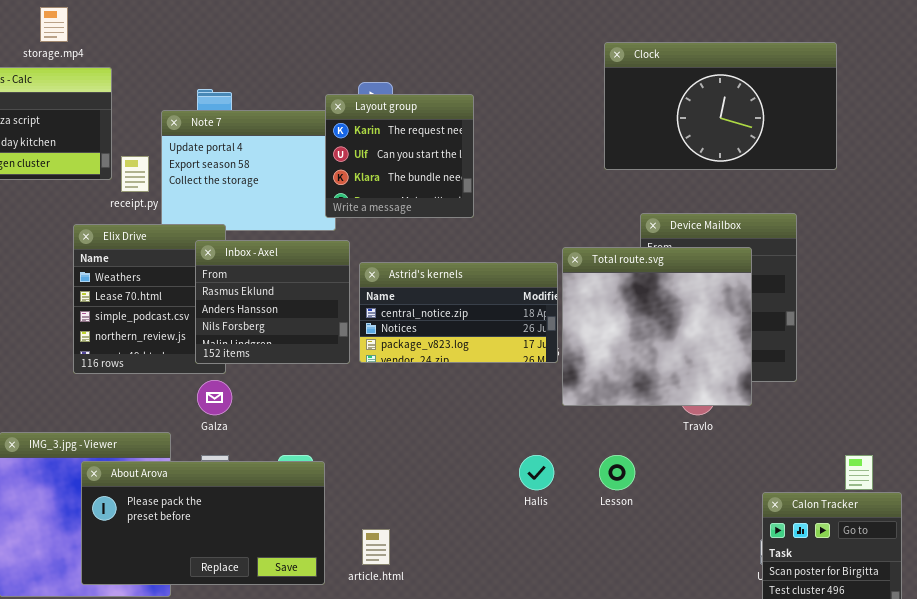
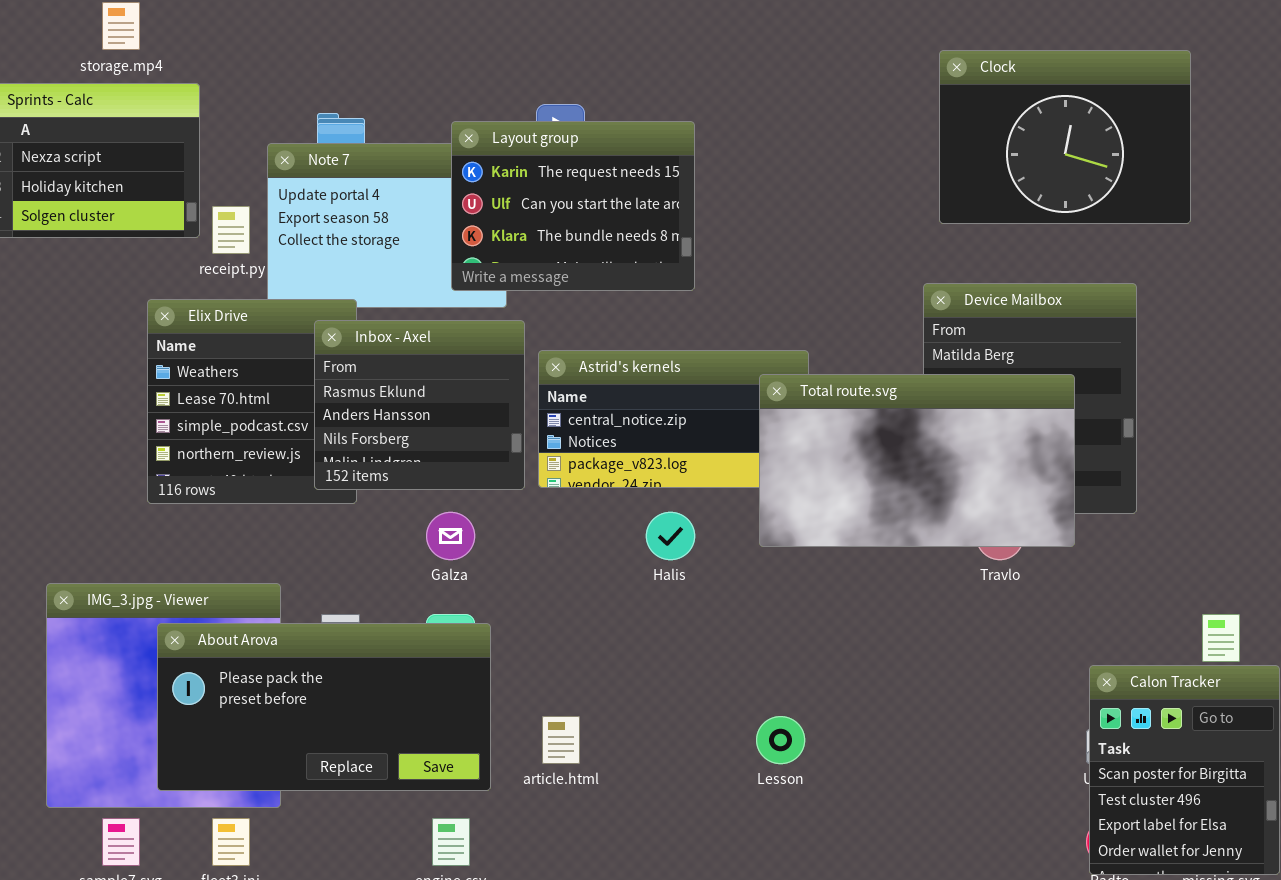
Clock: [604,42,837,170] -> [939,50,1191,224], resized
Layout group: [325,94,474,218] -> [451,121,695,291], resized
Total route.svg: [562,247,752,406] -> [759,374,1075,547], resized
Galza: [197,380,232,415] -> [426,512,475,560], moved
Halis: [519,455,554,490] -> [646,512,695,560], moved
Lesson: [599,455,635,490] -> [756,716,805,764], moved

